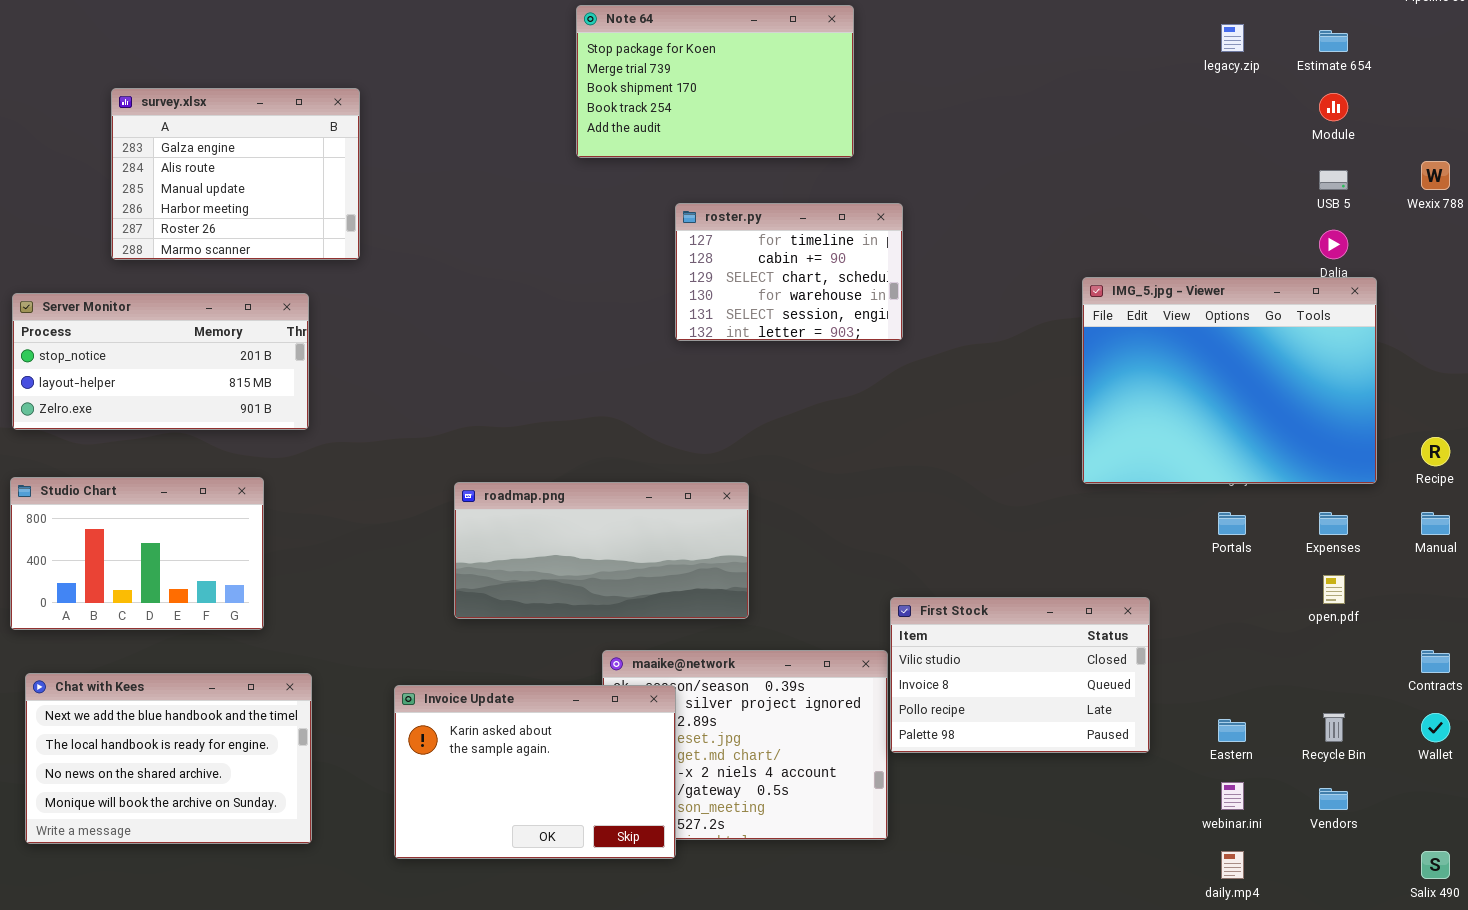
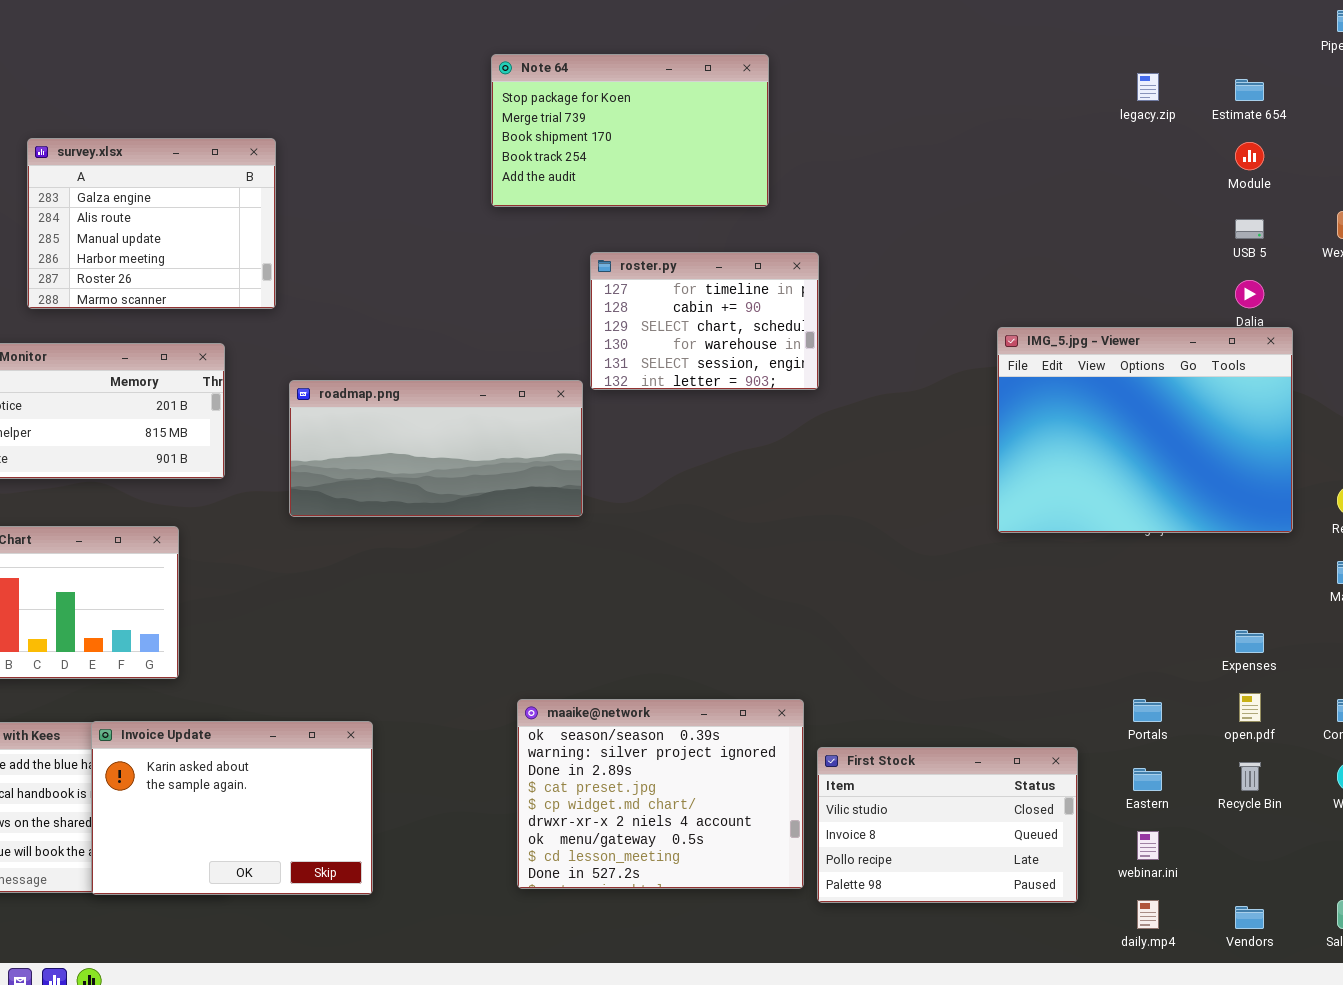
roadmap.png: [454,482,749,619] -> [289,380,583,517], moved
Portals: [1218,512,1246,535] -> [1133,699,1162,722], moved
Expenses: [1319,512,1348,535] -> [1235,630,1264,653], moved
open.pdf: [1323,575,1345,604] -> [1239,693,1261,722], moved
First Stock: [890,597,1150,753] -> [817,747,1078,903], moved
Invoice Update: [394,685,676,859] -> [91,721,373,895], moved
Vendors: [1319,788,1348,810] -> [1235,906,1264,929], moved

